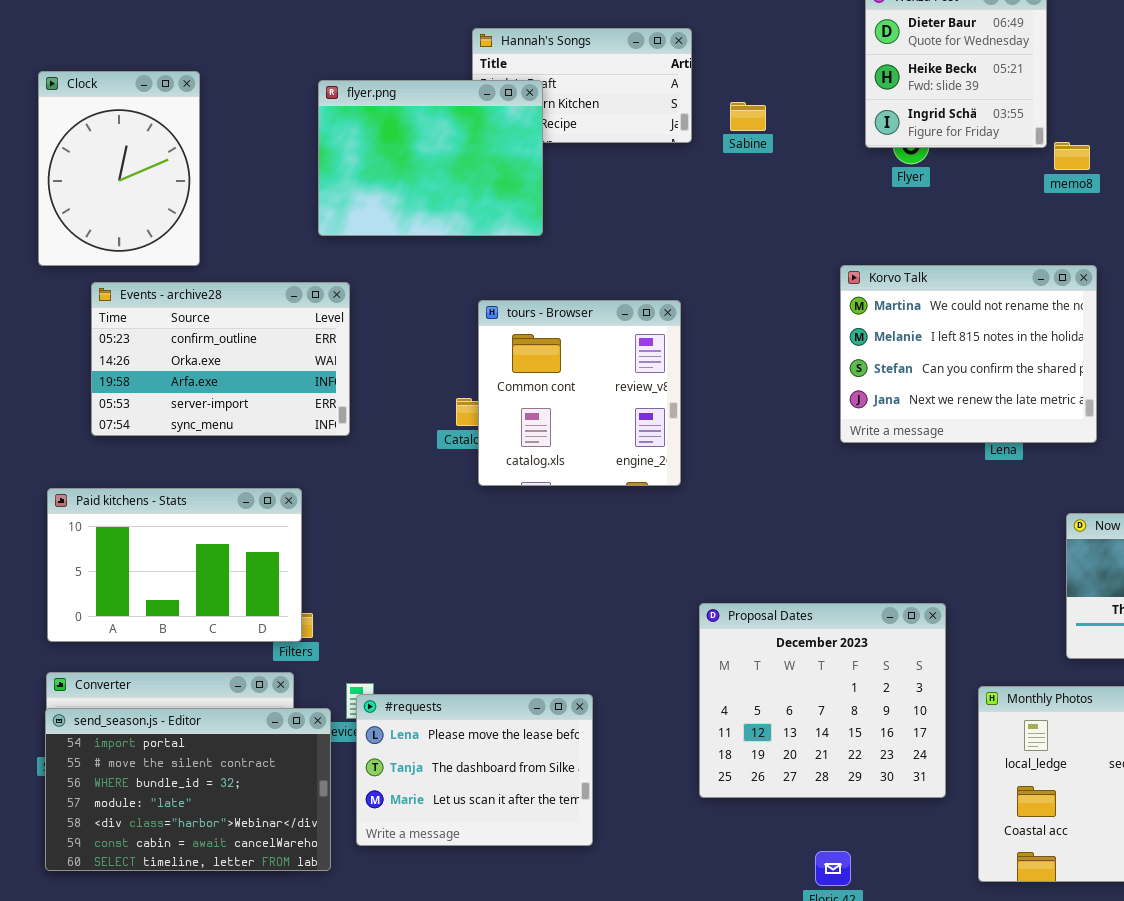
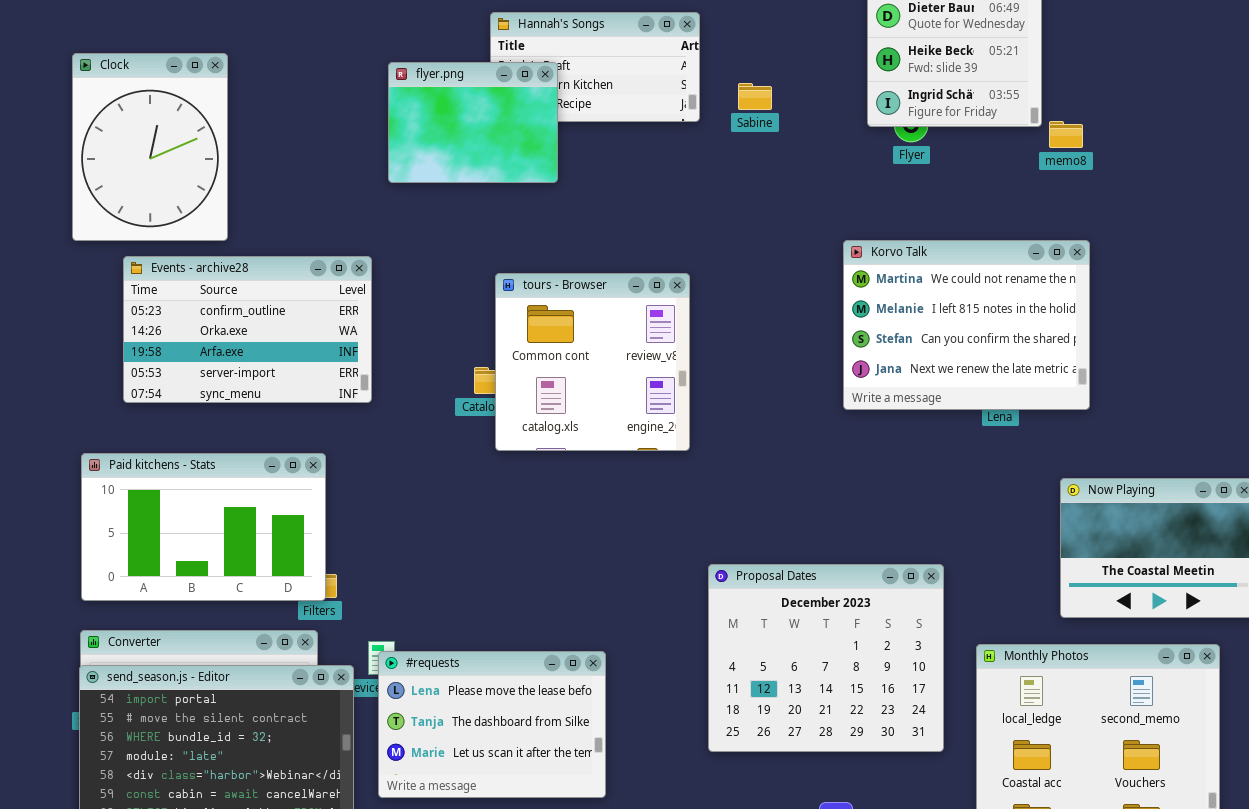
flyer.png: [318,80,543,236] -> [388,62,558,183], resized

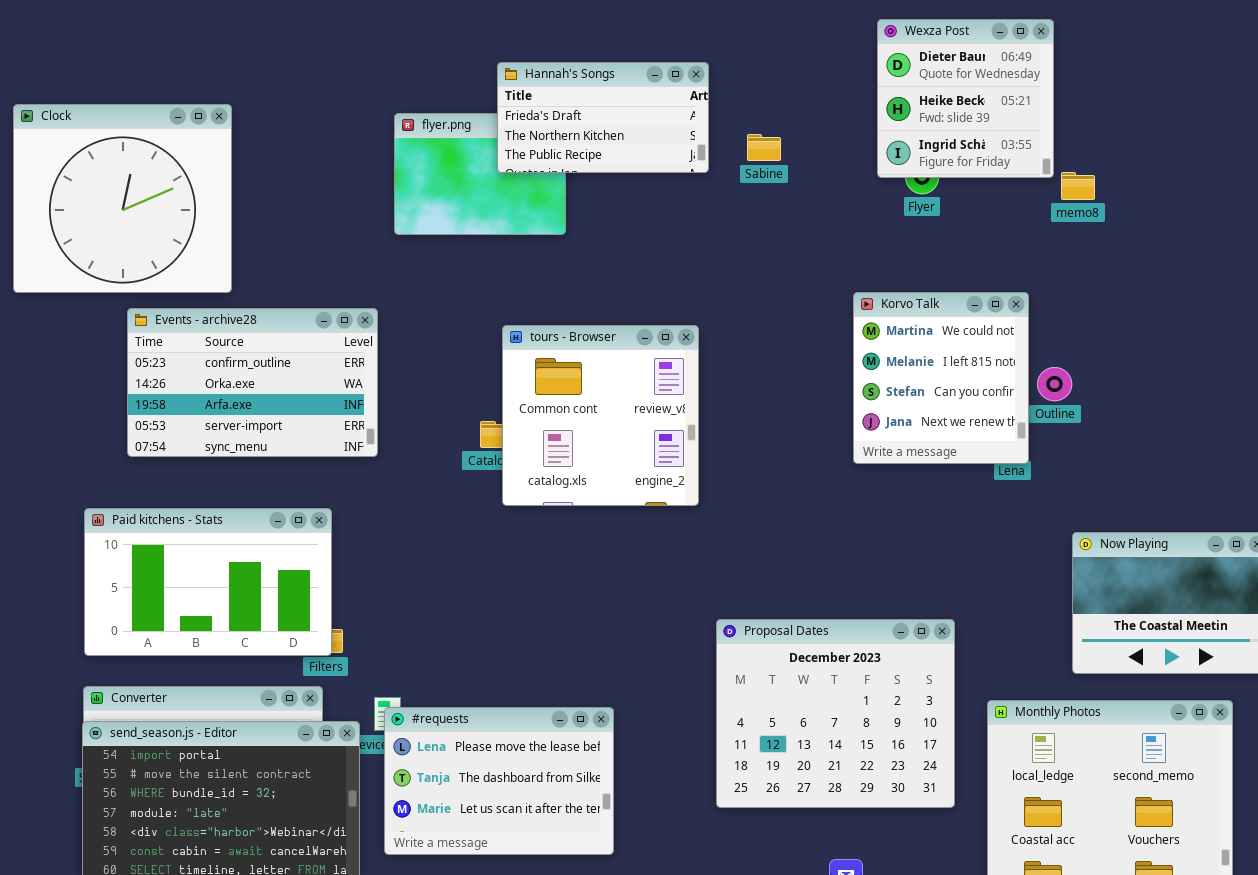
Hannah's Songs: [490,12,700,122] -> [497,62,709,173], raised
Clock: [72,53,228,241] -> [13,104,232,293], resized
Korvo Talk: [843,240,1090,410] -> [853,292,1029,464], resized

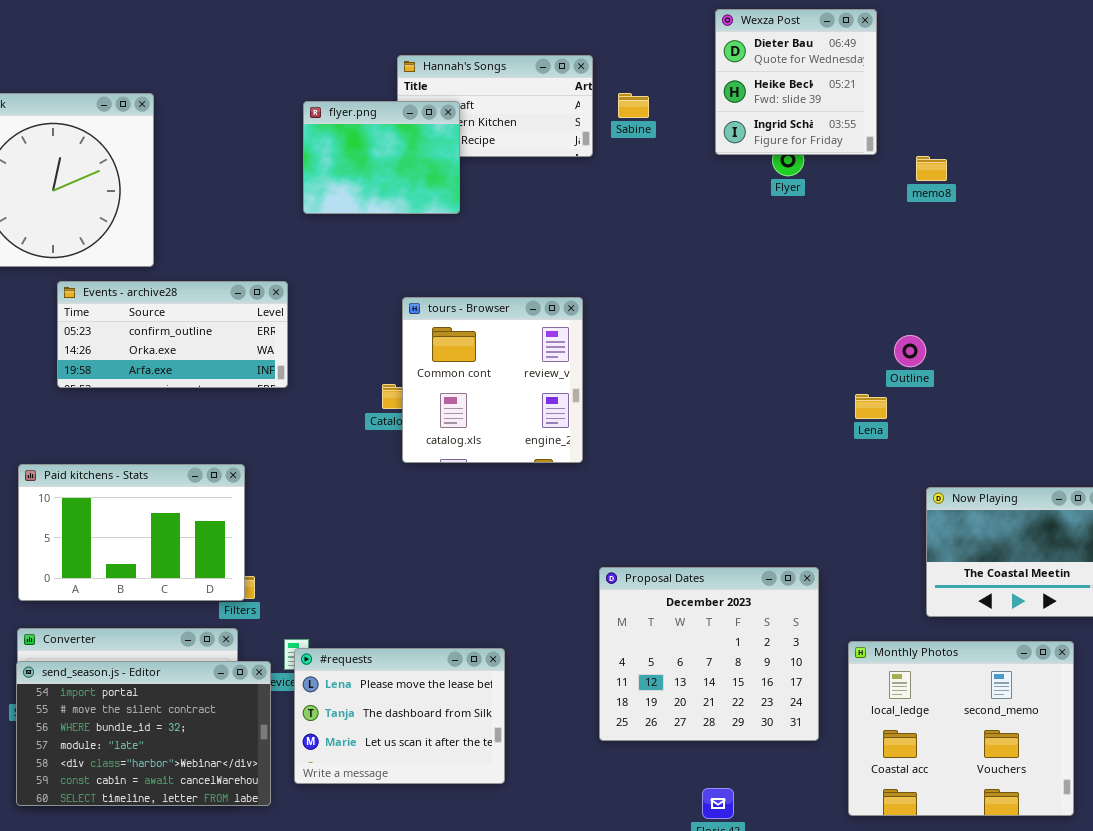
Wexza Post: [877,19,1054,178] -> [715,9,877,155], moved
flyer.png: [394,113,566,235] -> [303,101,460,214], raised
Sabine: [747,134,781,161] -> [618,93,649,118], moved
Korvo Talk: [853,292,1029,464] -> none, closed
Events - archive28: [127,308,378,457] -> [57,281,288,388], resized

